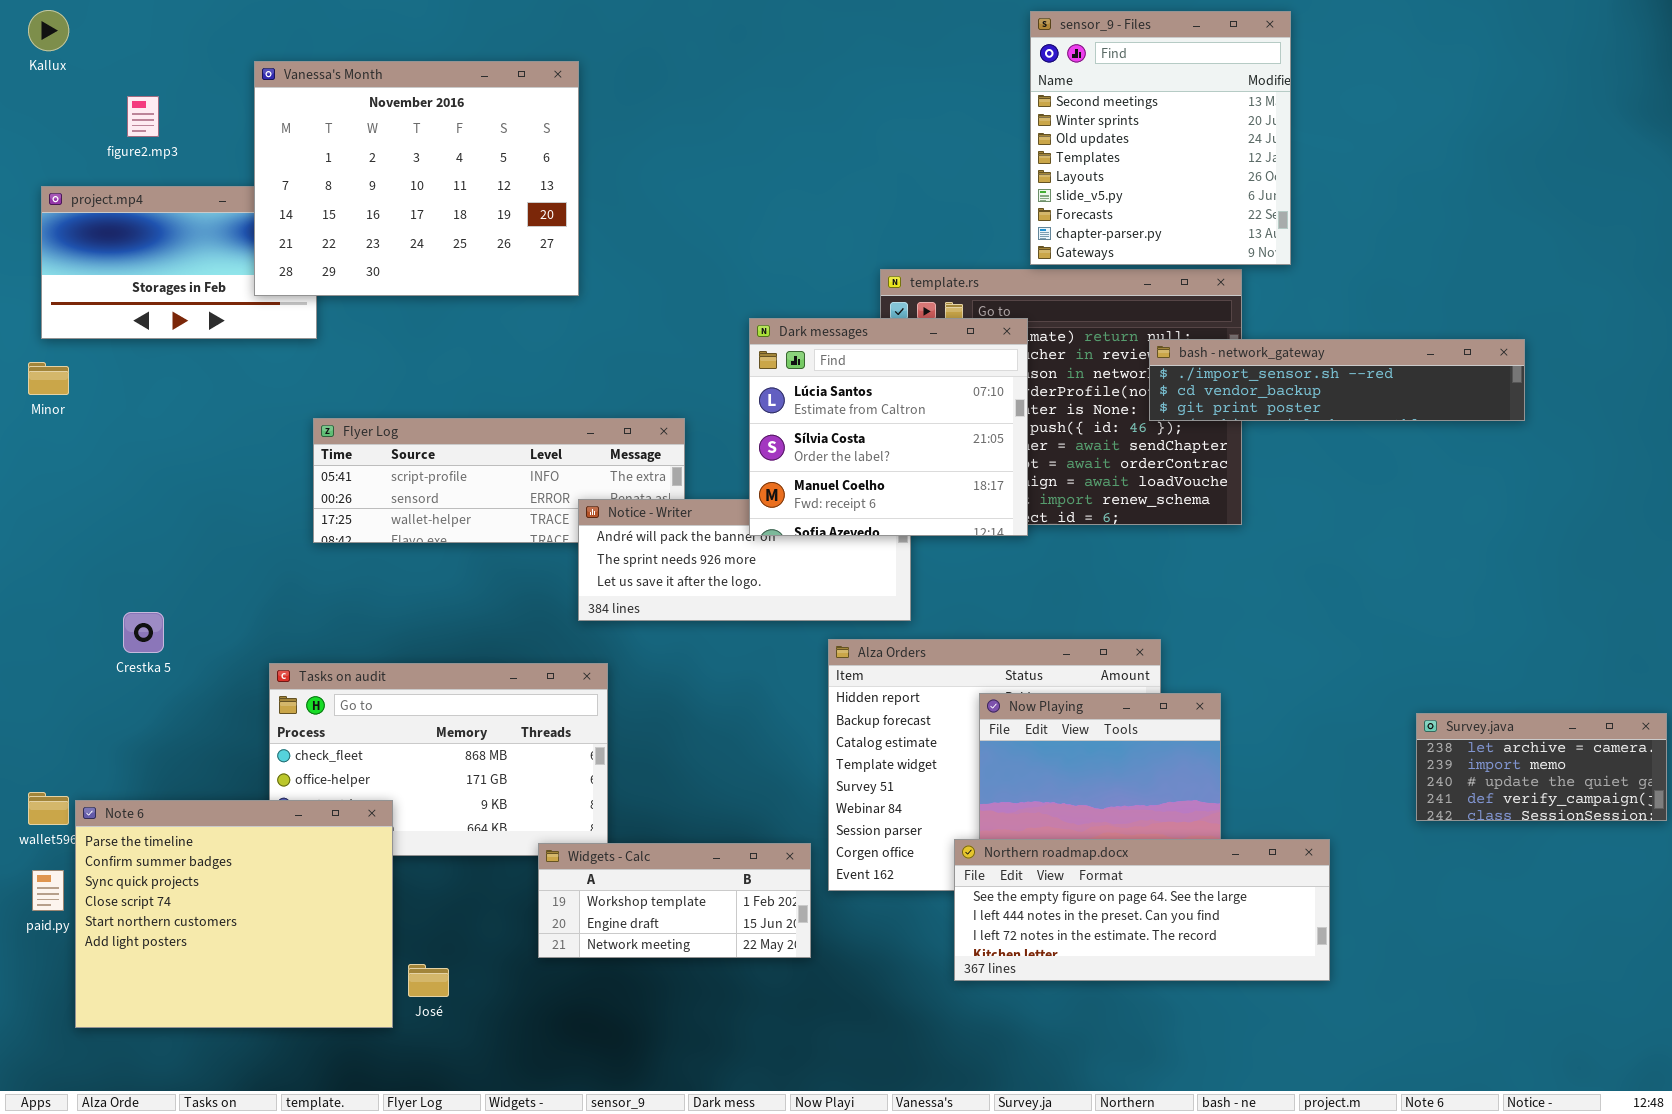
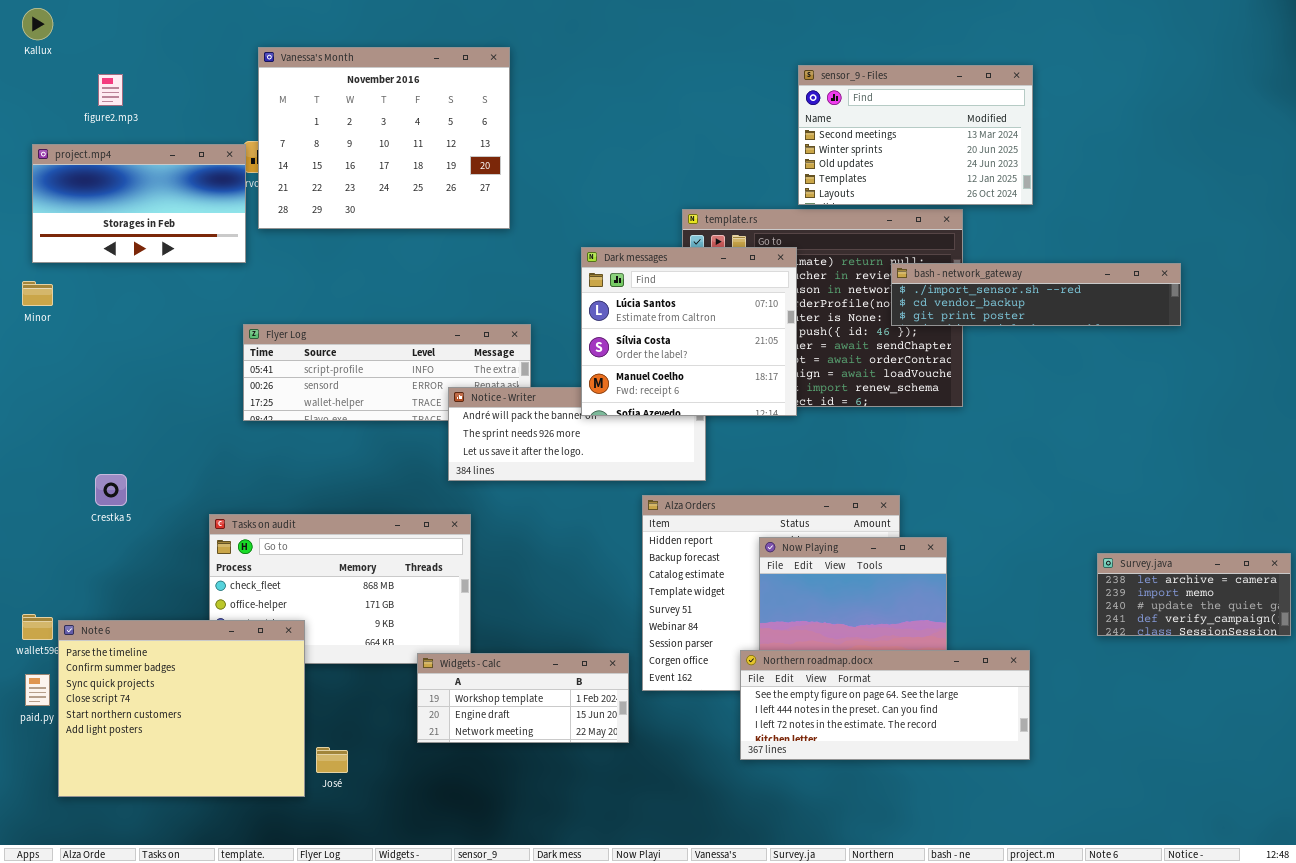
sensor_9 - Files: [1030,11,1291,265] -> [798,65,1033,205], resized
Vanessa's Month: [254,61,579,296] -> [258,47,510,229], moved

